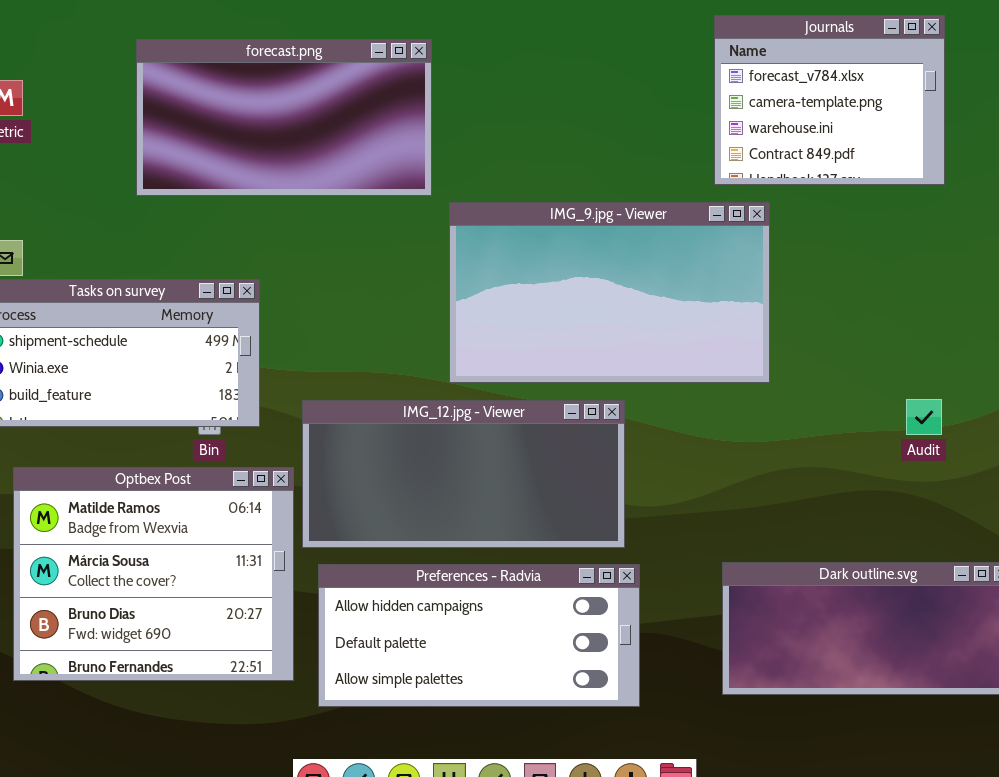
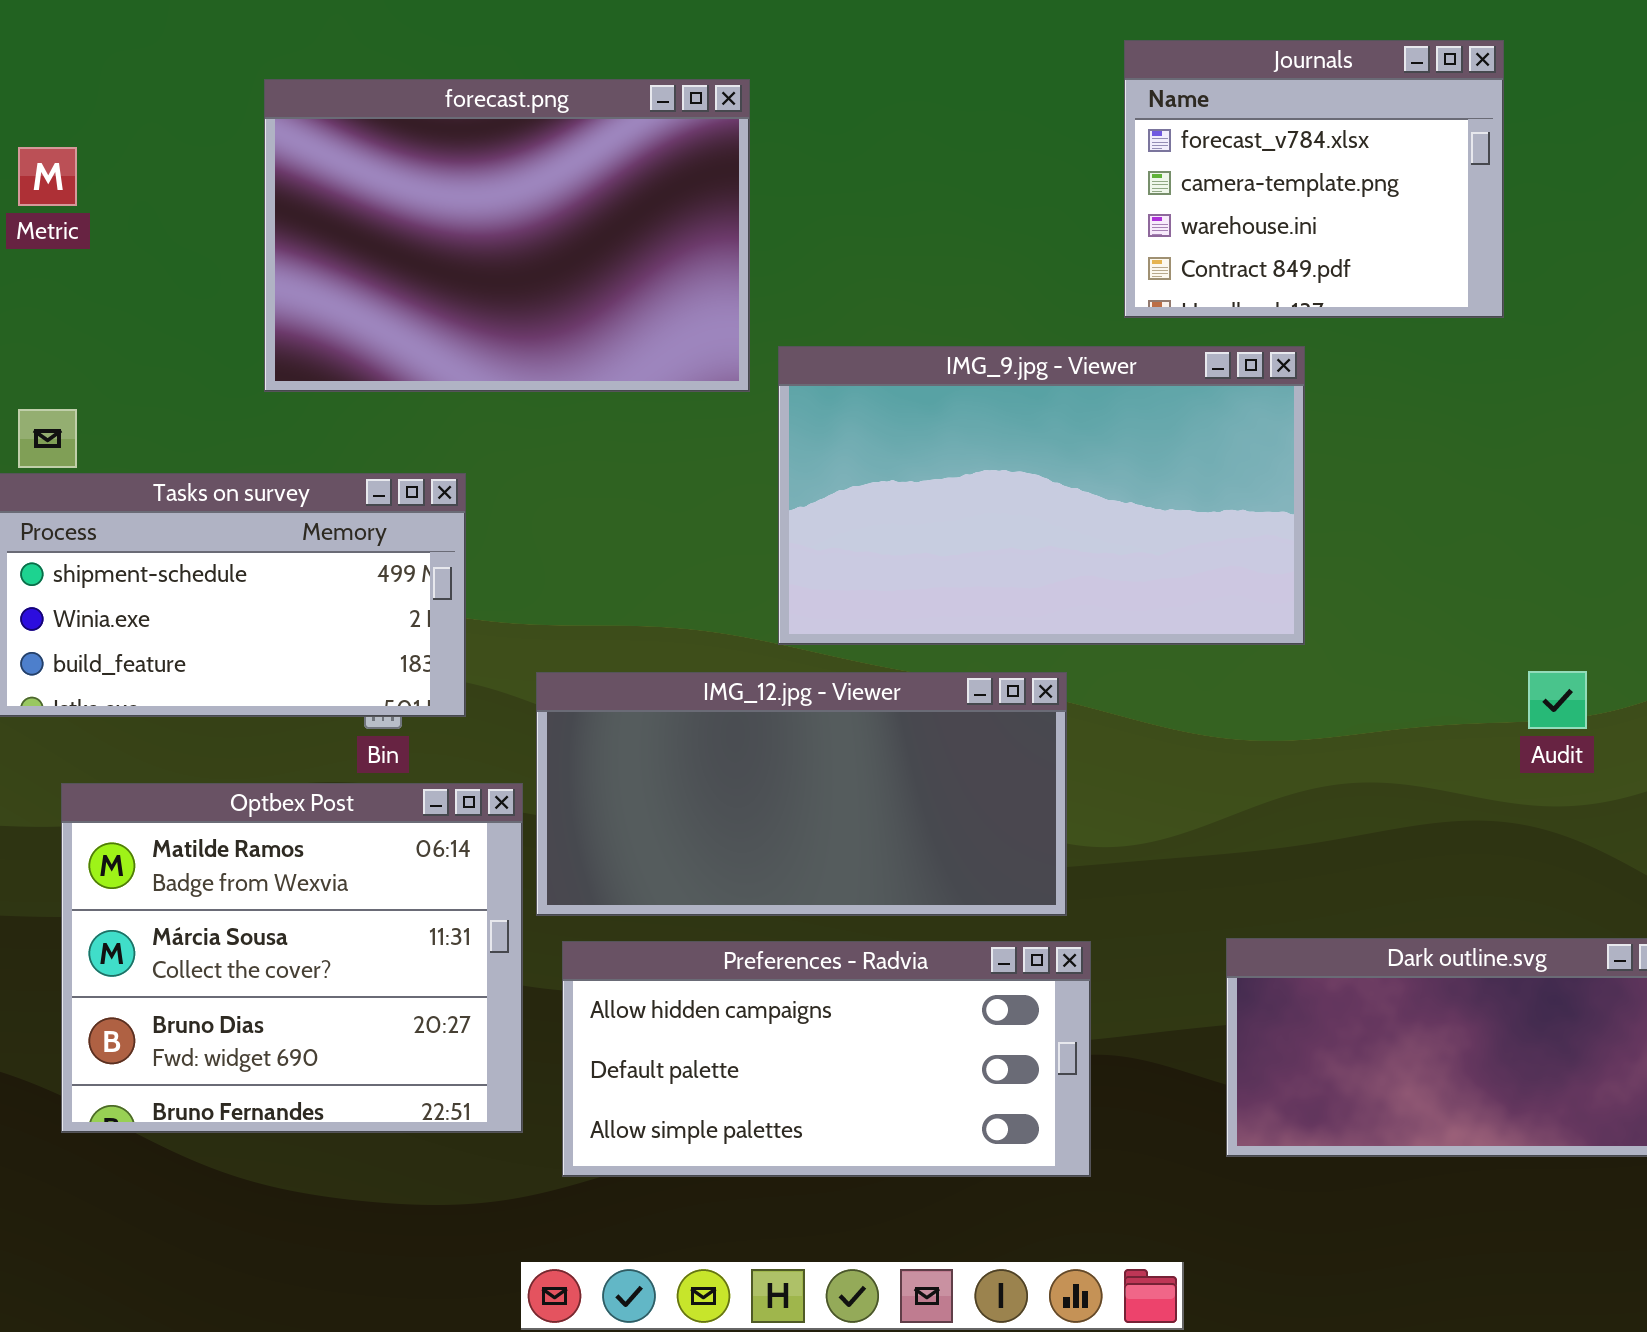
Journals: [714,15,945,185] -> [1124,40,1504,318], moved
forecast.png: [136,39,432,196] -> [264,79,750,392], resized

